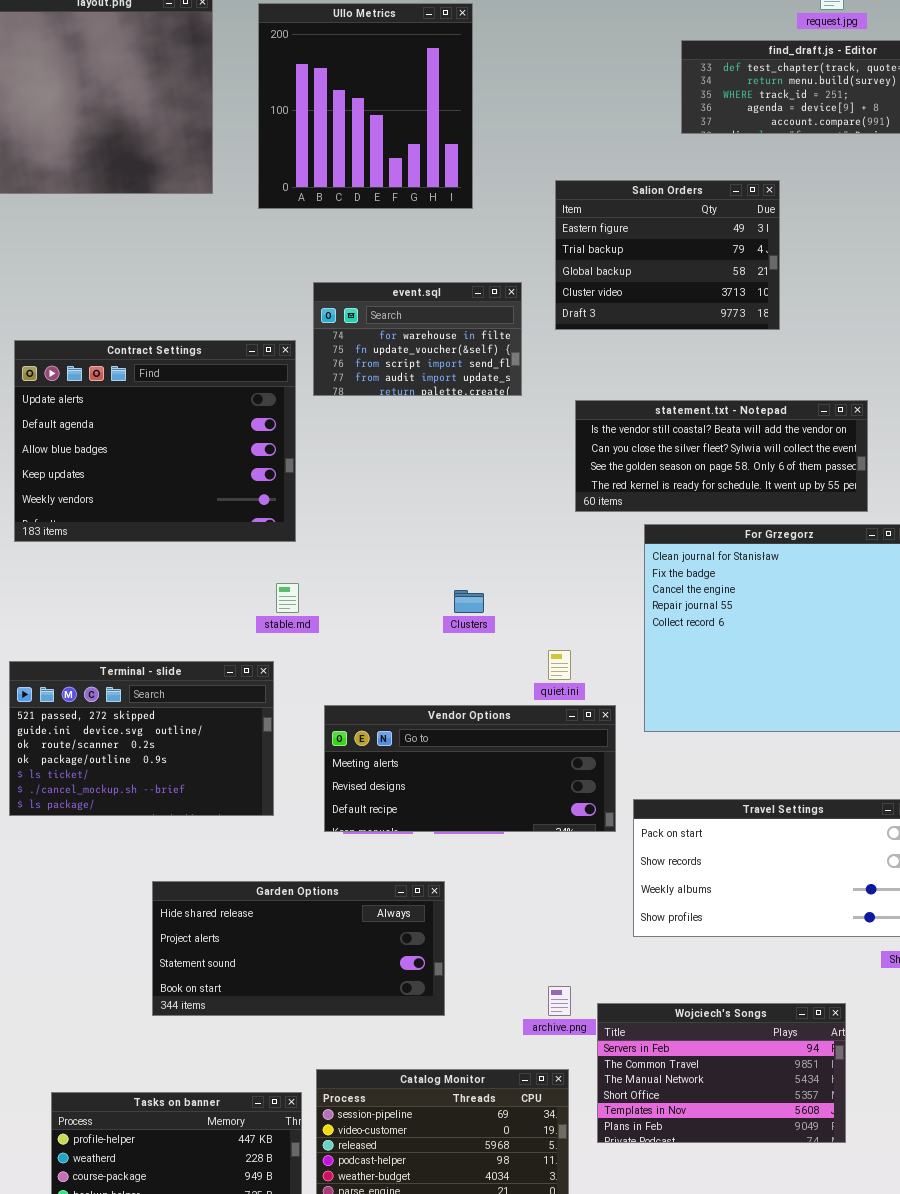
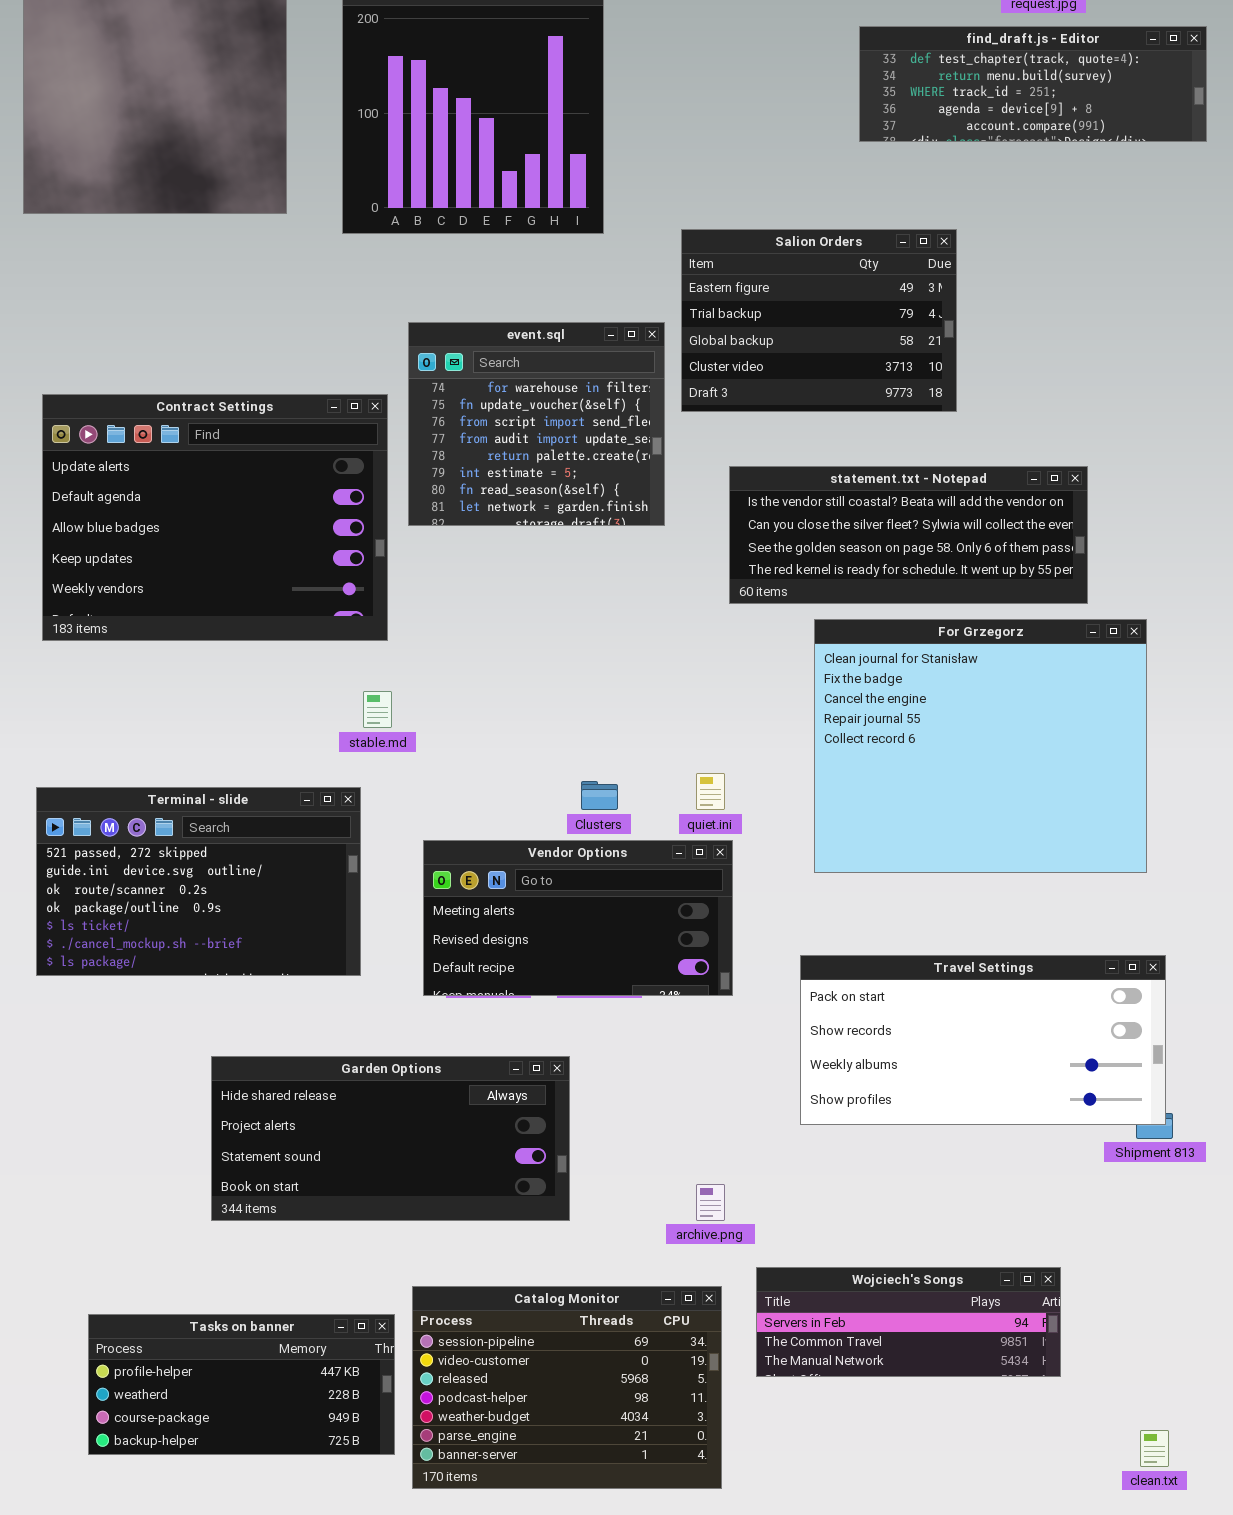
Salion Orders: [555,180,780,330] -> [681,229,957,412], moved
event.sql: [313,282,522,396] -> [408,322,665,526], resized
Clusters: [454,590,484,613] -> [581,781,618,810], moved
Vendor Options: [324,705,616,832] -> [423,840,733,996], resized
Wojciech's Songs: [597,1003,846,1143] -> [756,1267,1061,1377], resized

